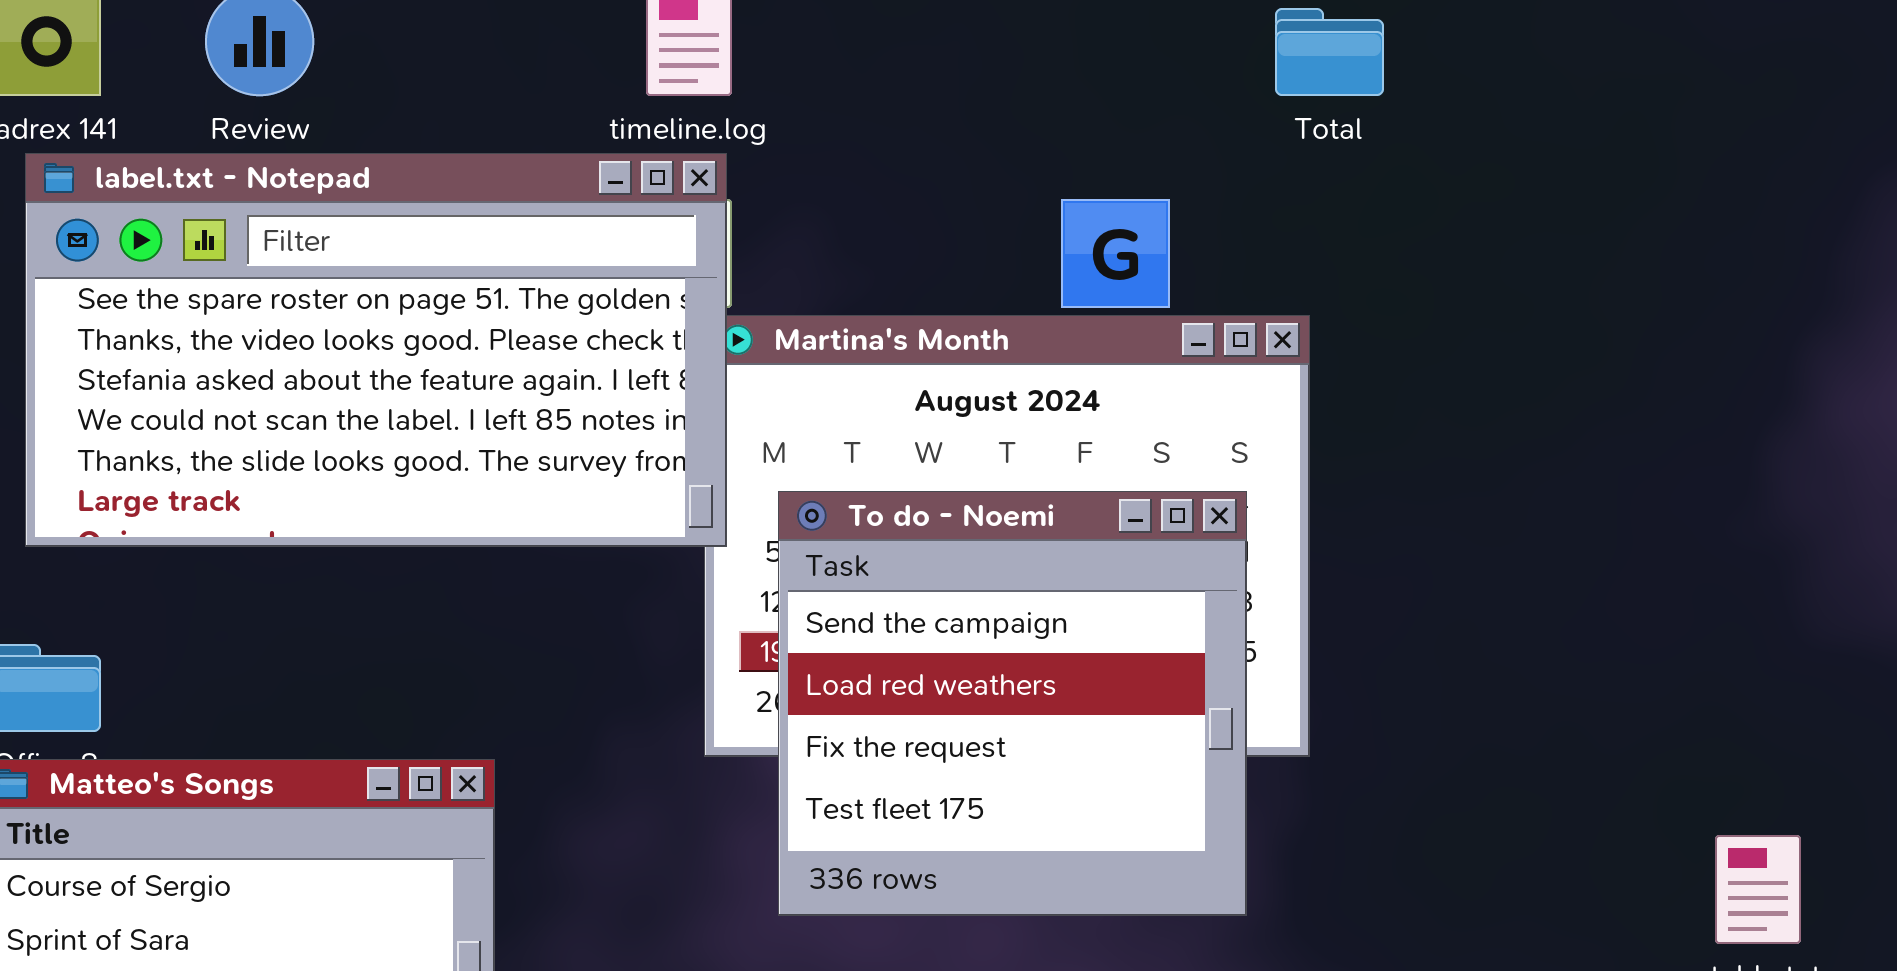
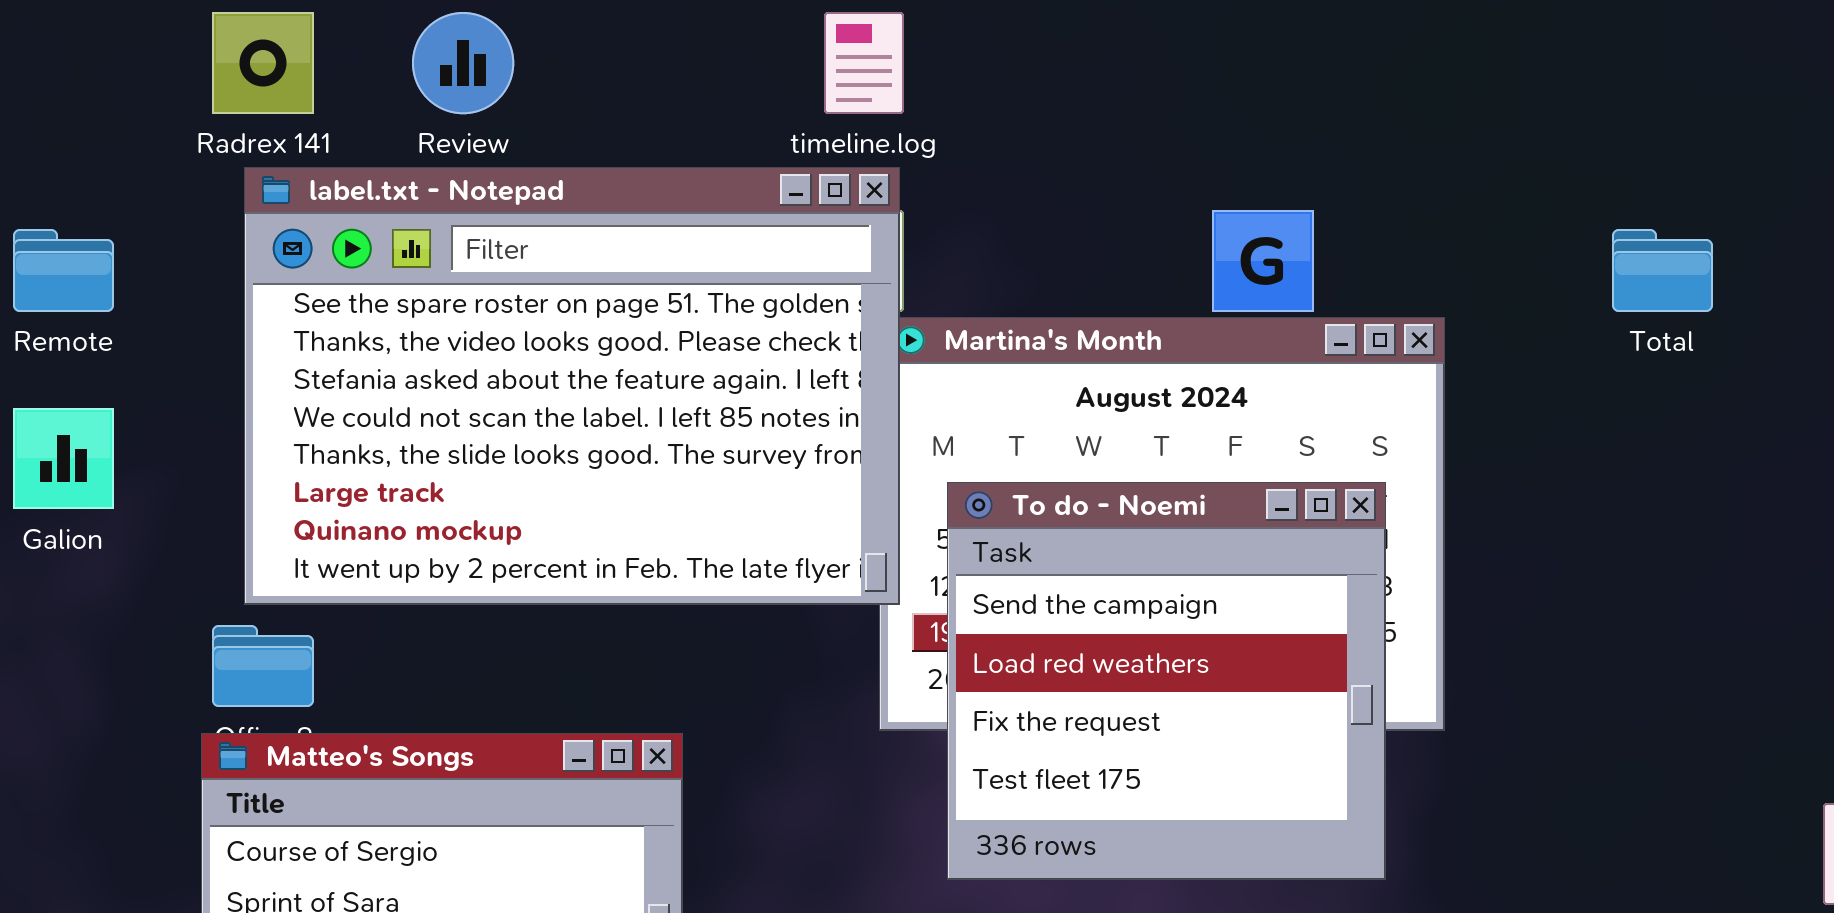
Total: [1275,8,1384,96] -> [1612,229,1713,312], moved
label.txt - Notepad: [25,153,727,547] -> [244,167,900,605], resized

